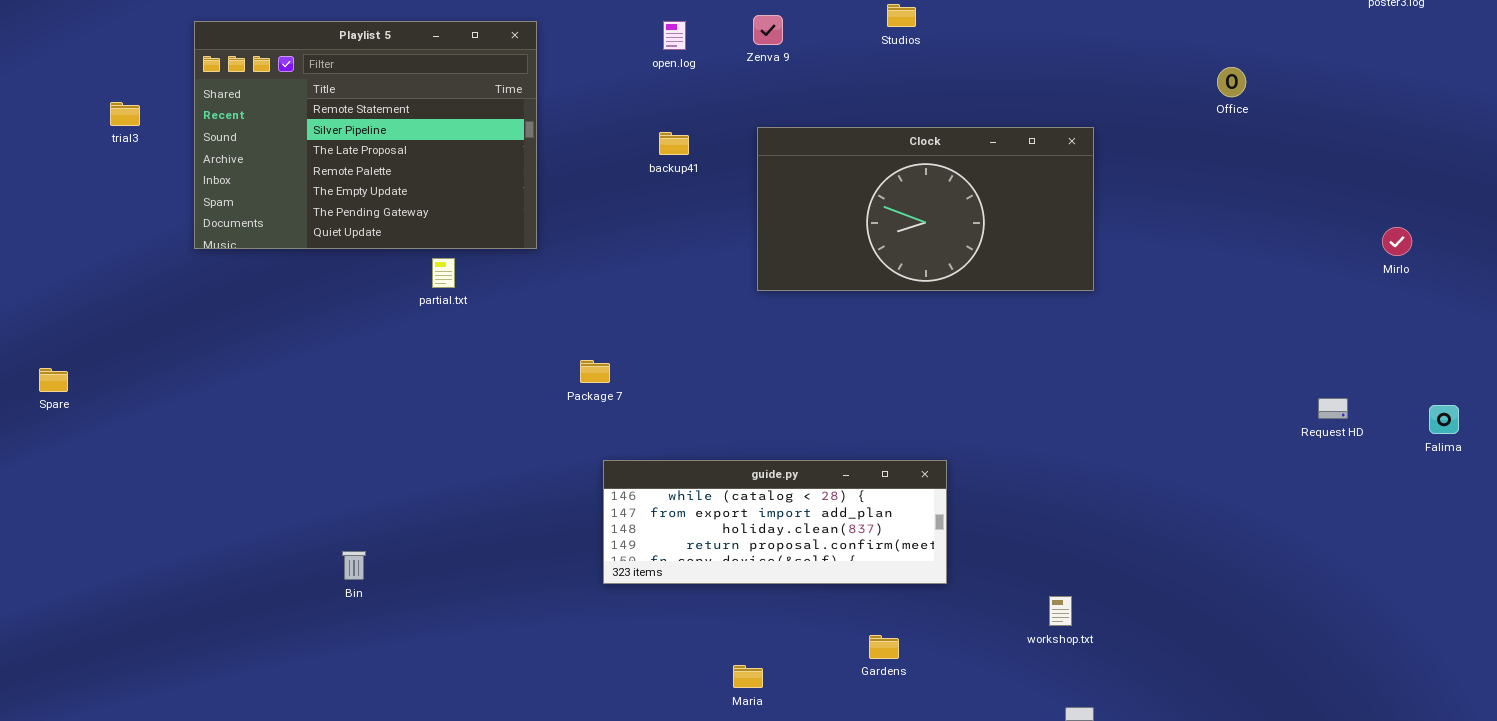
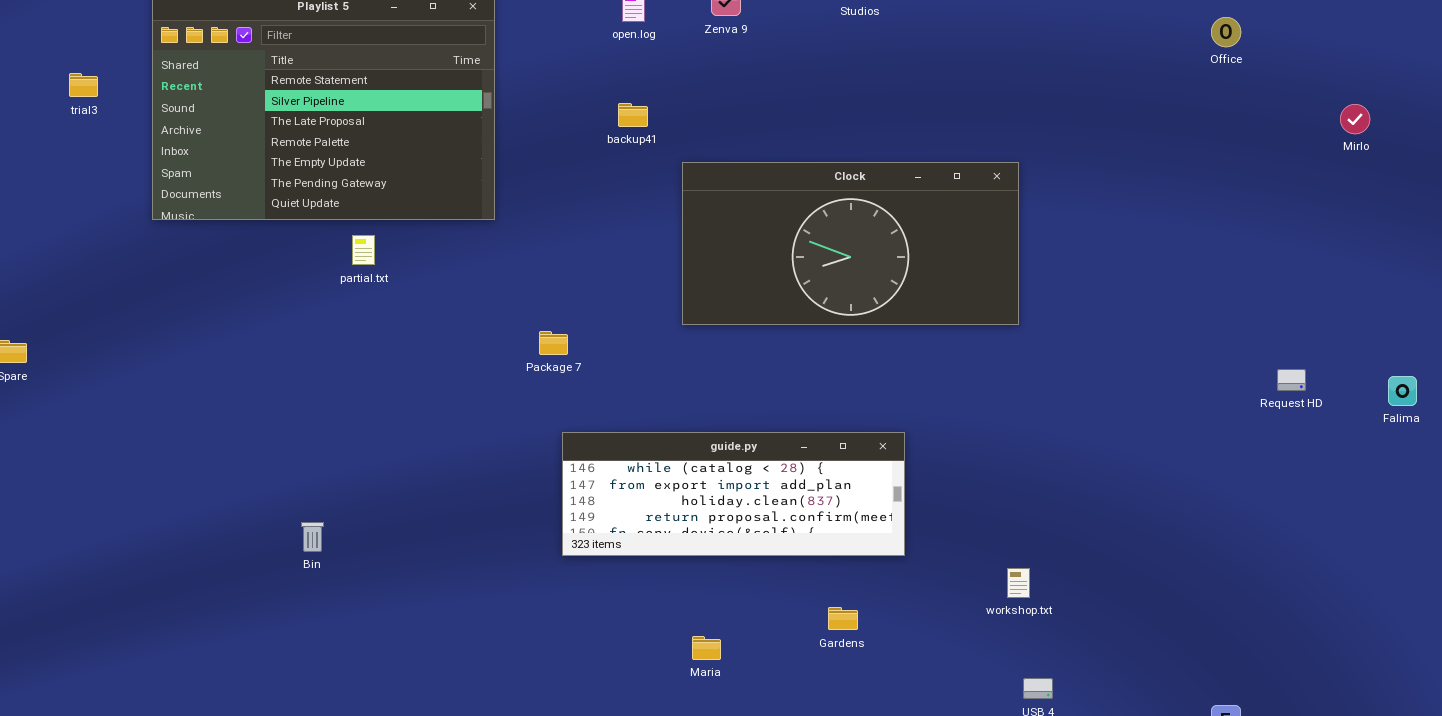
Office: [1217,67,1246,97] -> [1211,17,1241,47], moved
Clock: [757,127,1094,291] -> [682,162,1019,325], moved
Mirlo: [1382,227,1412,256] -> [1340,104,1370,134], moved
partial.txt: [432,258,455,288] -> [352,235,375,265], moved

